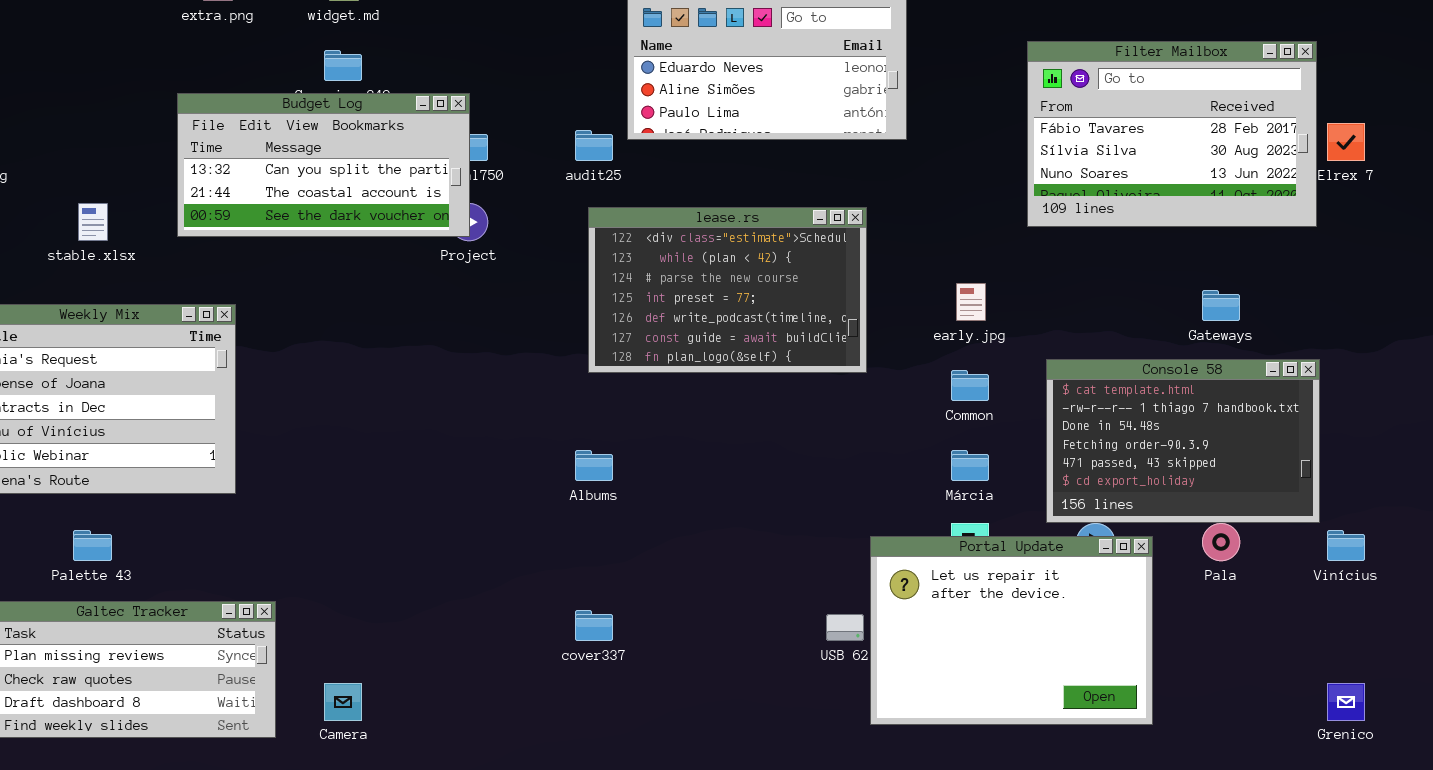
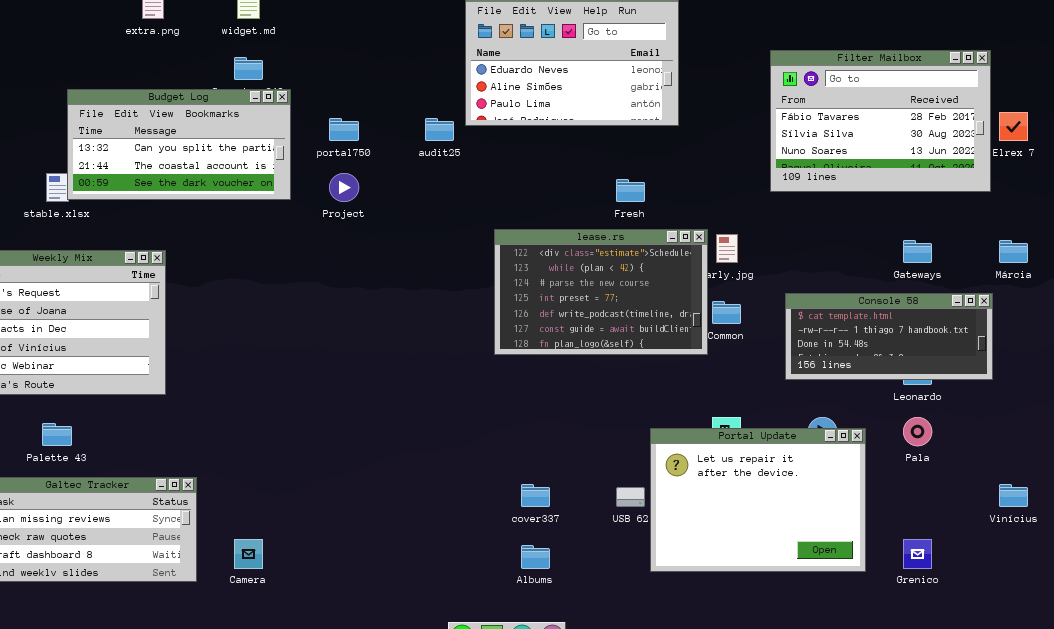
Budget Log: [177,93,470,237] -> [67,89,291,200], moved
lease.rs: [588,207,867,373] -> [494,229,708,355], moved
Console 58: [1046,359,1320,523] -> [785,293,993,380], resized
Albums: [575,450,613,481] -> [521,545,550,569], moved
Márcia: [951,450,989,481] -> [999,240,1028,263], moved
Vinícius: [1327,530,1365,561] -> [999,484,1028,507], moved
cover337: [575,610,613,641] -> [521,484,550,507], moved
Grenico: [1327,683,1365,721] -> [903,539,932,569], moved

